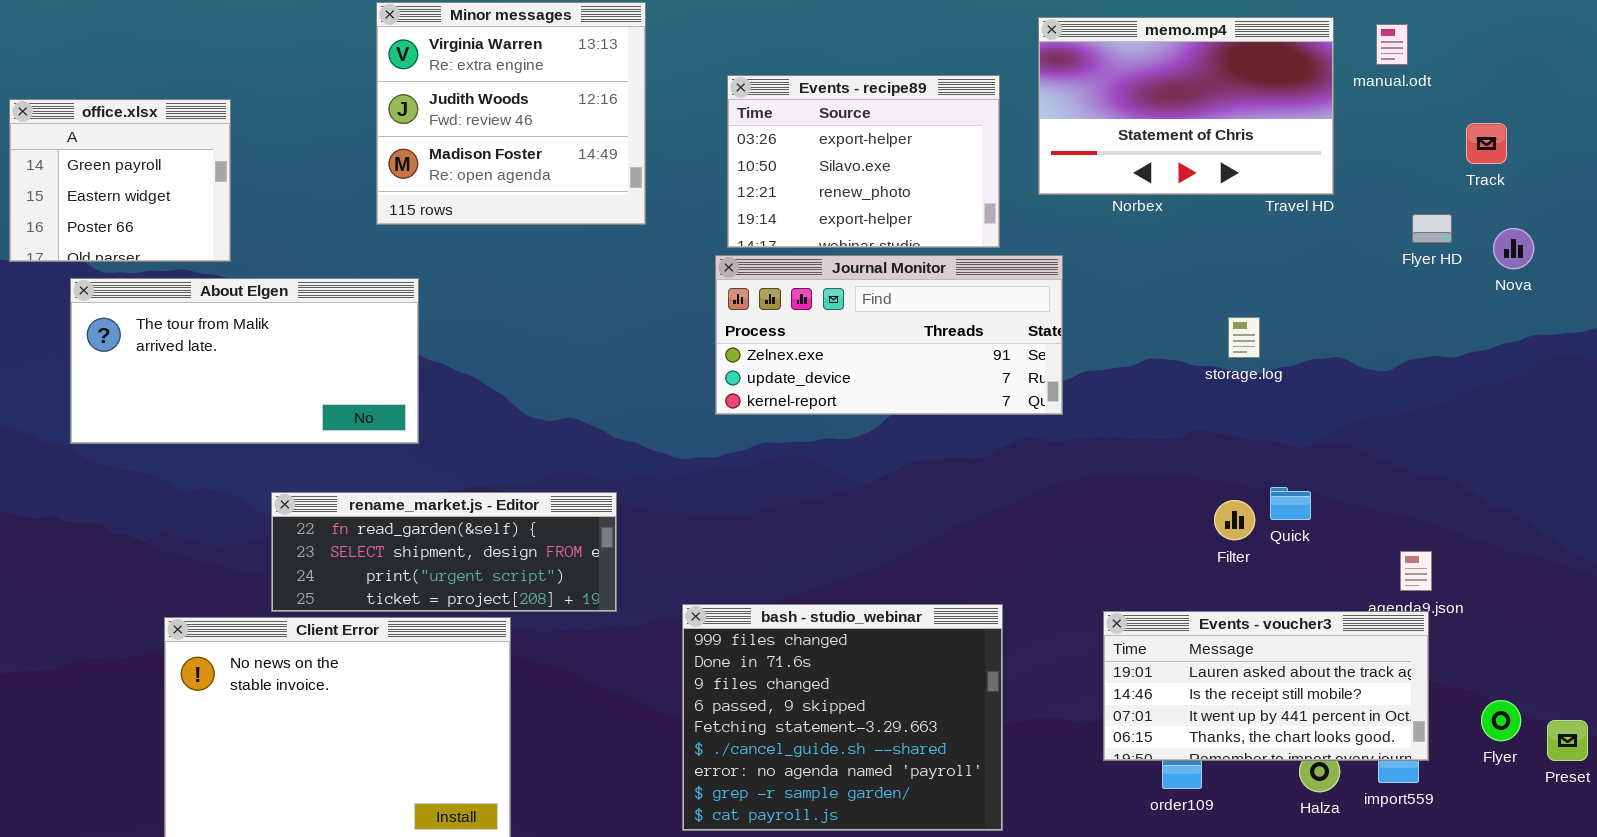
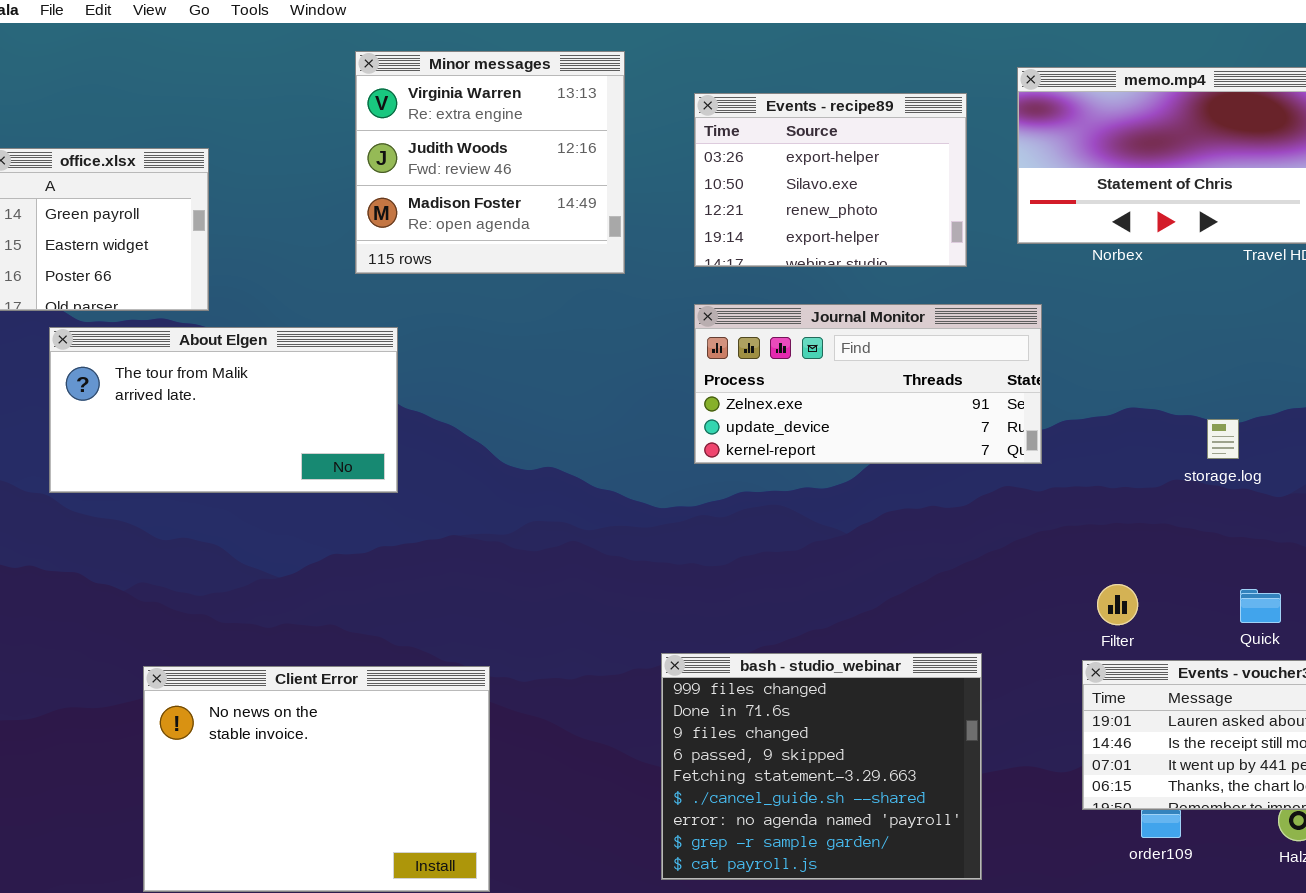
Events - recipe89: [727,75,1000,248] -> [694,93,967,267], moved
storage.log: [1228,317,1260,358] -> [1207,419,1239,459], moved
Quick: [1270,487,1311,520] -> [1240,589,1281,623], moved
rename_market.js - Editor: [271,492,617,612] -> none, closed
Filter: [1214,500,1255,540] -> [1097,584,1138,625], moved

